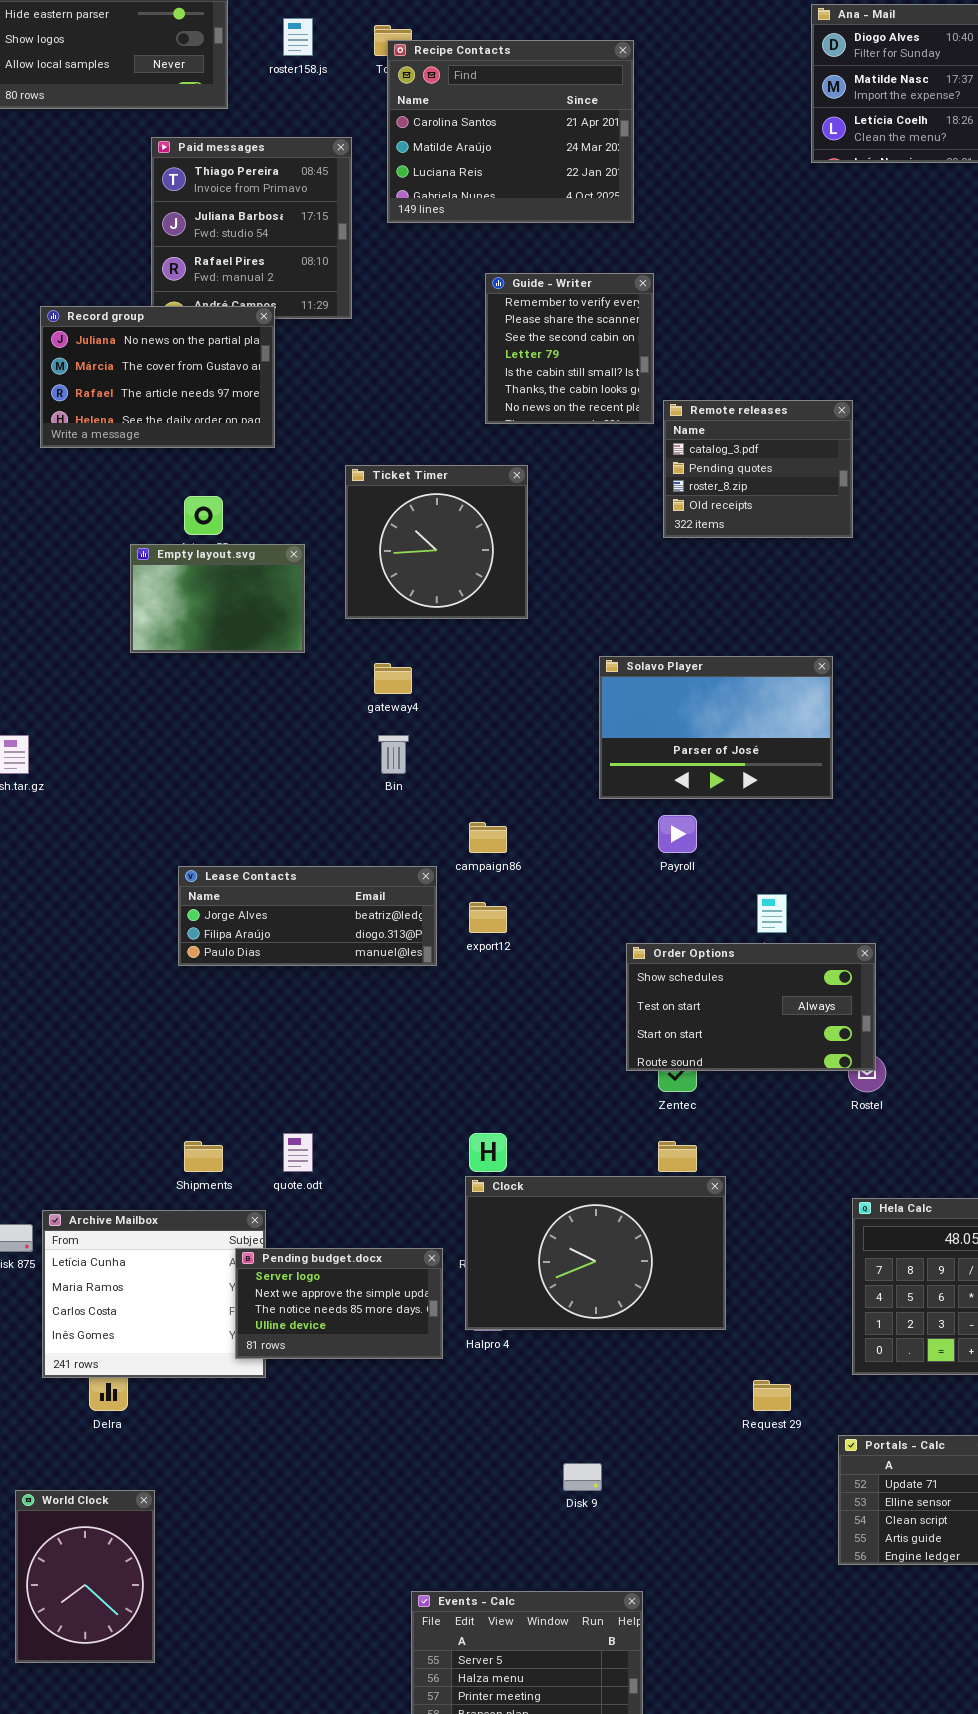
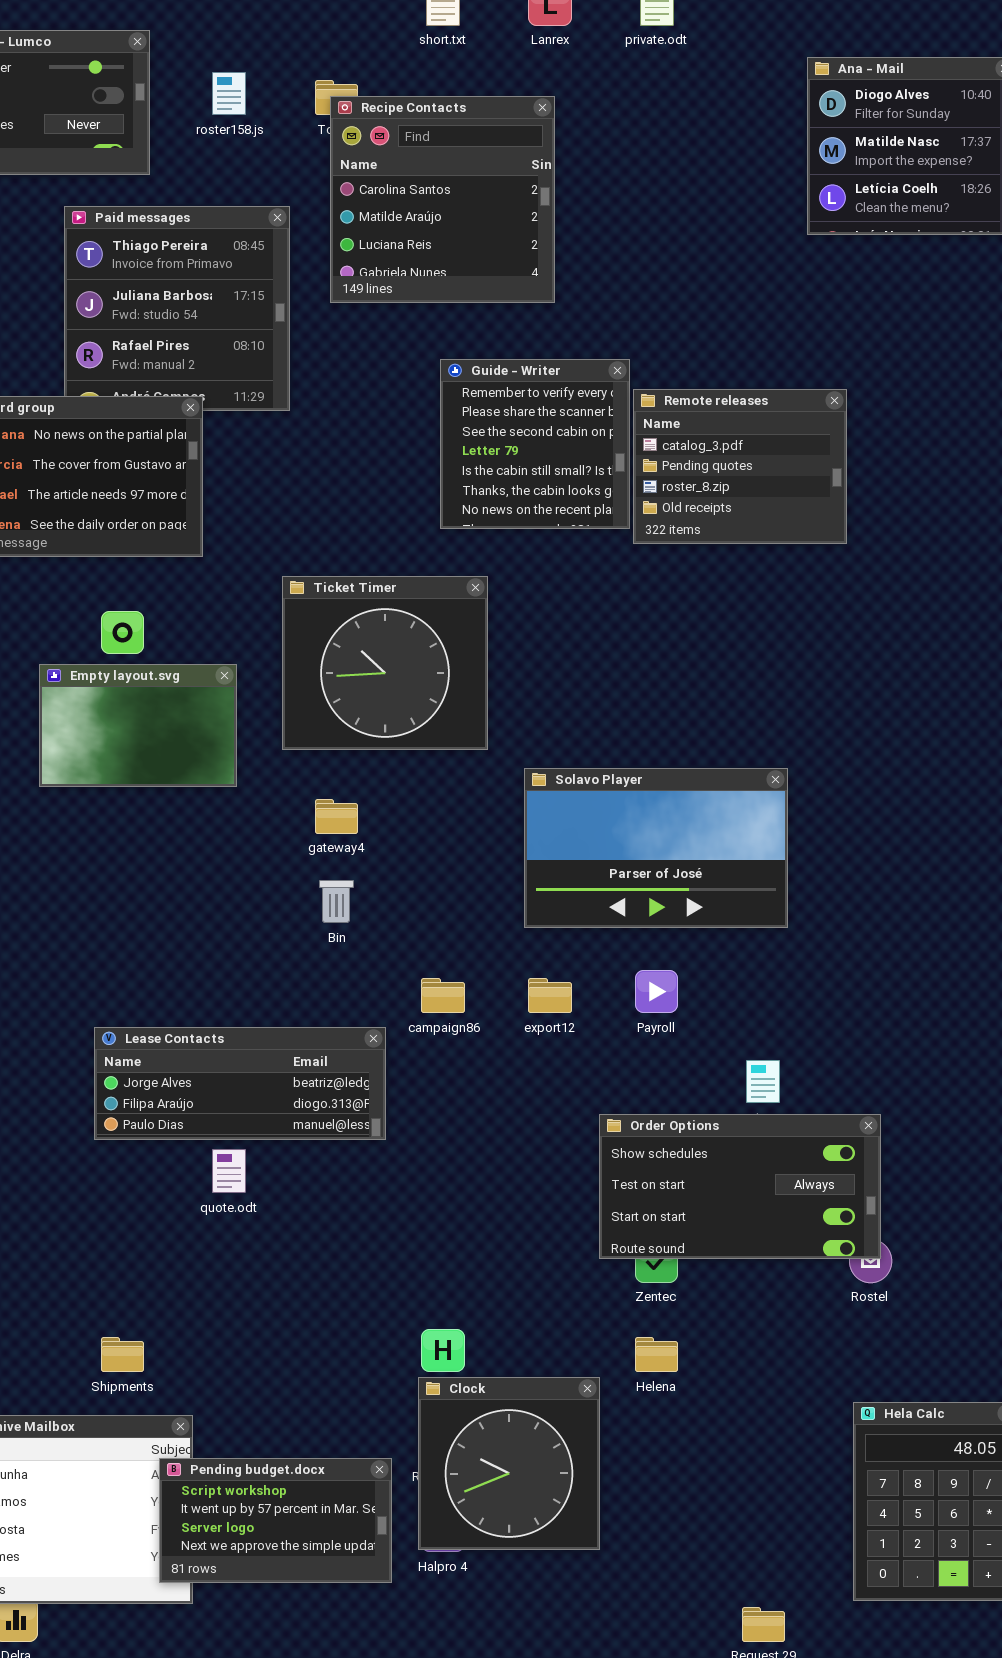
Recipe Contacts: [387,40,634,223] -> [330,96,555,303], resized
Remote releases: [663,400,853,538] -> [633,389,847,544], moved
Solavo Player: [599,656,833,799] -> [524,768,788,928], moved
export12: [469,902,507,933] -> [528,978,572,1013], moved
quote.odt: [283,1133,313,1172] -> [212,1149,246,1193], moved
Clock: [465,1176,726,1330] -> [418,1377,600,1550], resized
Pending budget.docx: [235,1248,443,1359] -> [159,1458,392,1583], scrolled up 2 rows

